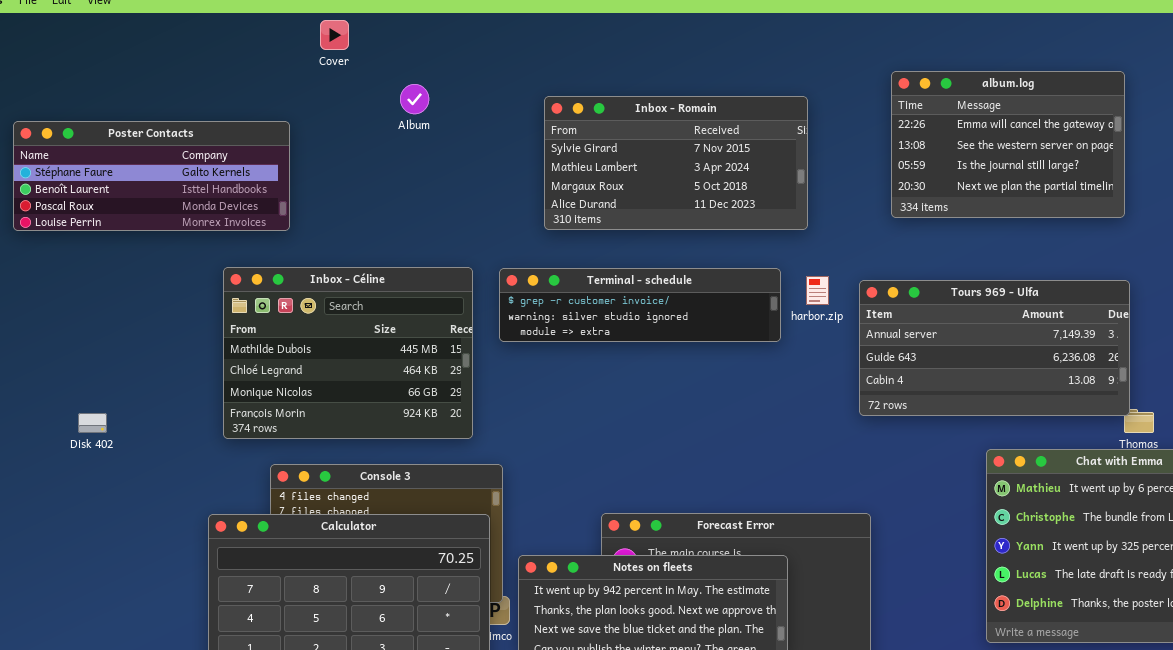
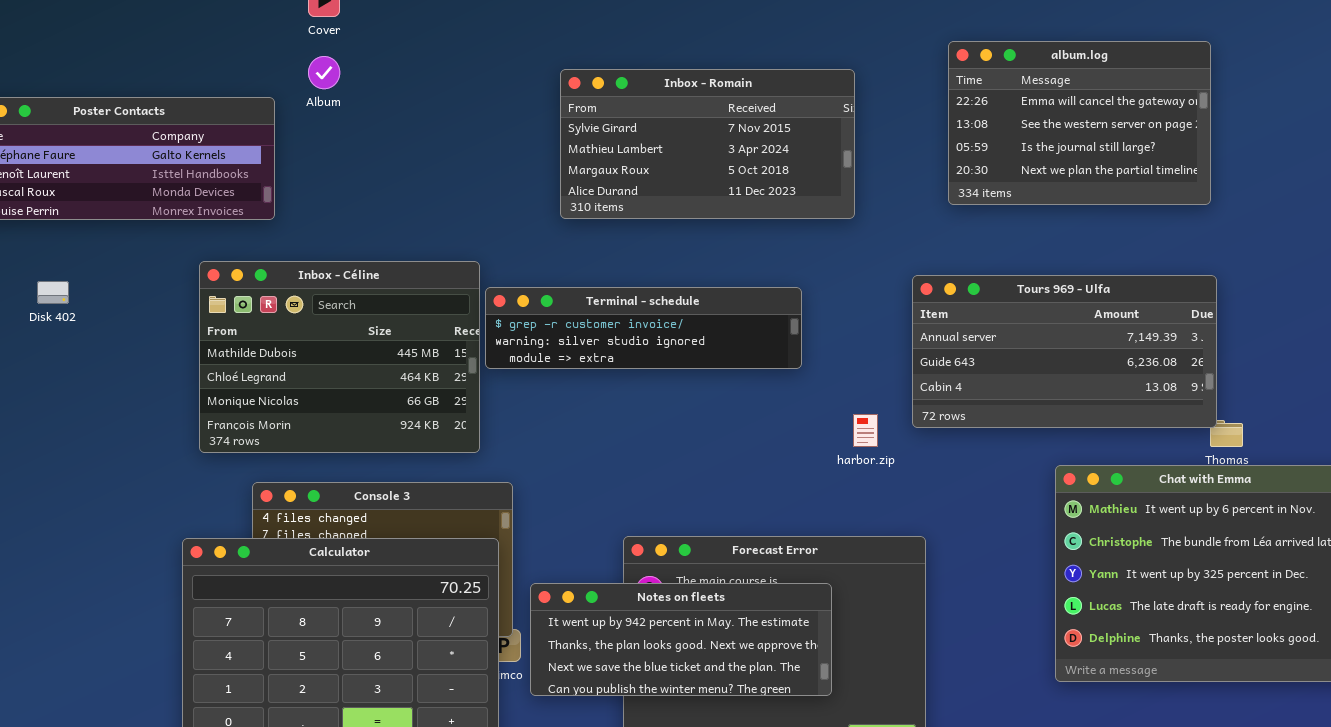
Album: [400,84,429,114] -> [308,56,340,89], moved
Terminal - schedule: [499,268,781,342] -> [485,287,802,369], moved
harbor.zip: [806,276,829,305] -> [853,414,878,447], moved
Disk 402: [78,413,107,433] -> [37,281,69,304], moved

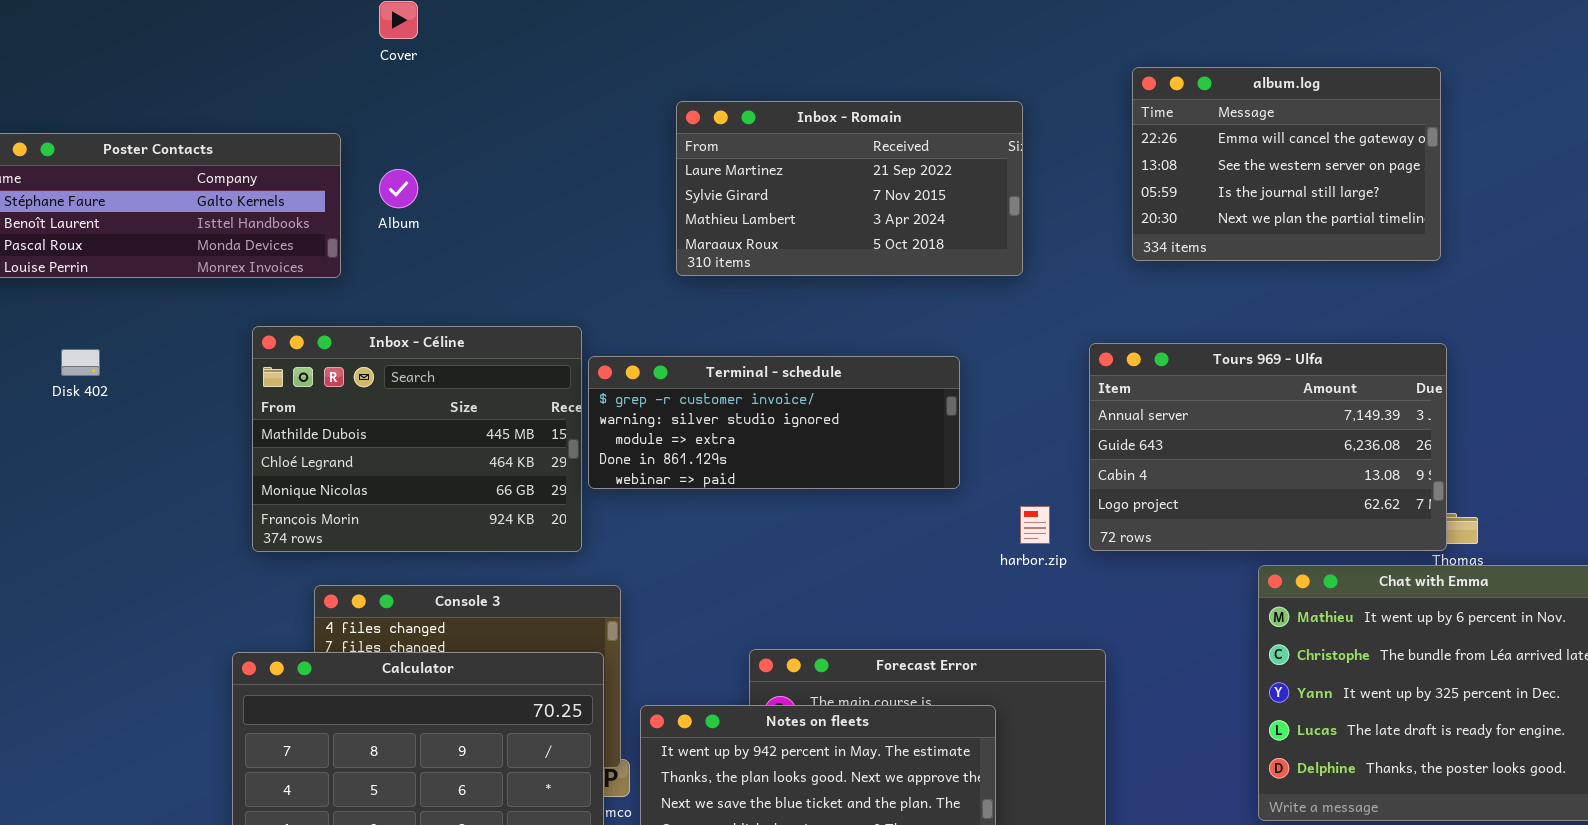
Album: [308,56,340,89] -> [379,169,418,208], moved
Inbox - Romain: [560,69,855,219] -> [676,101,1023,276], scrolled up 1 row
Tours 969 - Ulfa: [912,275,1217,428] -> [1089,343,1447,551], resized
Terminal - schedule: [485,287,802,369] -> [588,356,960,489], resized

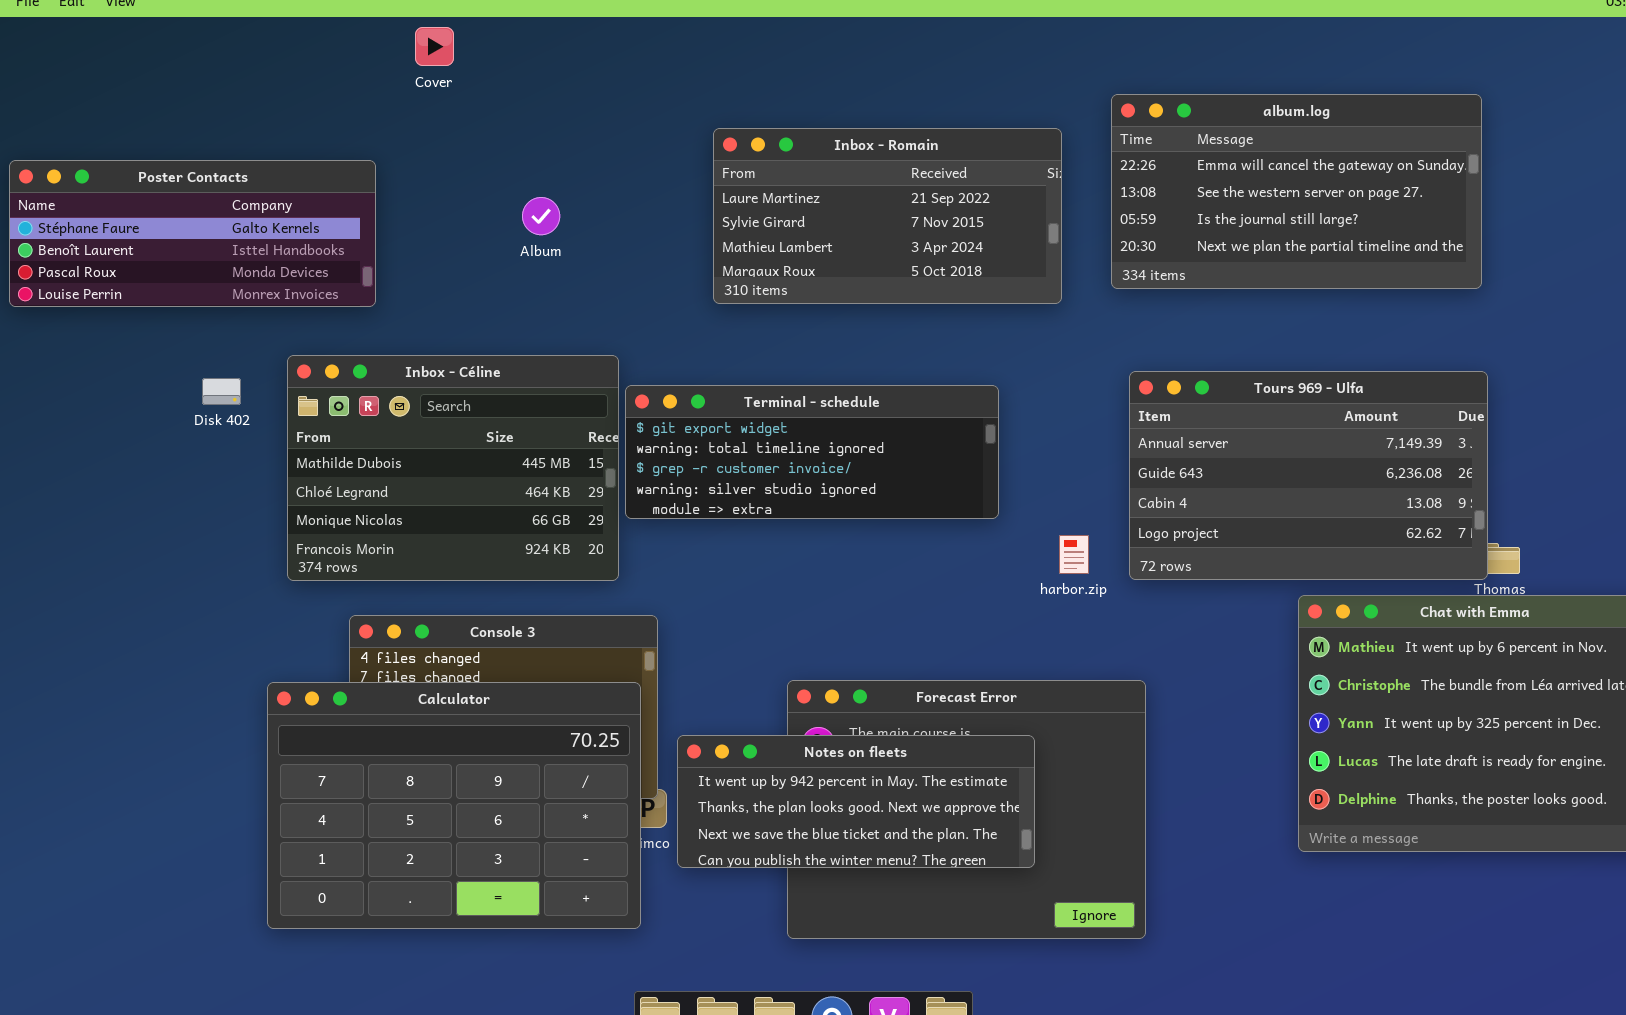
album.log: [1132,67,1441,261] -> [1111,94,1482,289], resized
Album: [379,169,418,208] -> [522,197,560,235], moved
Disk 402: [61,349,100,376] -> [202,378,241,405], moved
Terminal - schedule: [588,356,960,489] -> [625,385,999,519], scrolled up 2 rows

